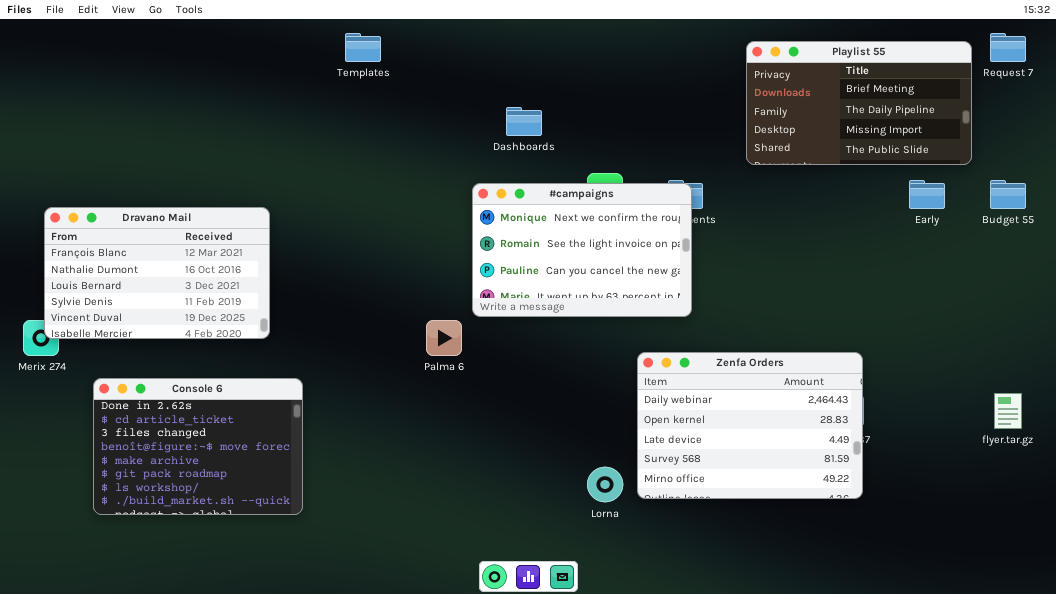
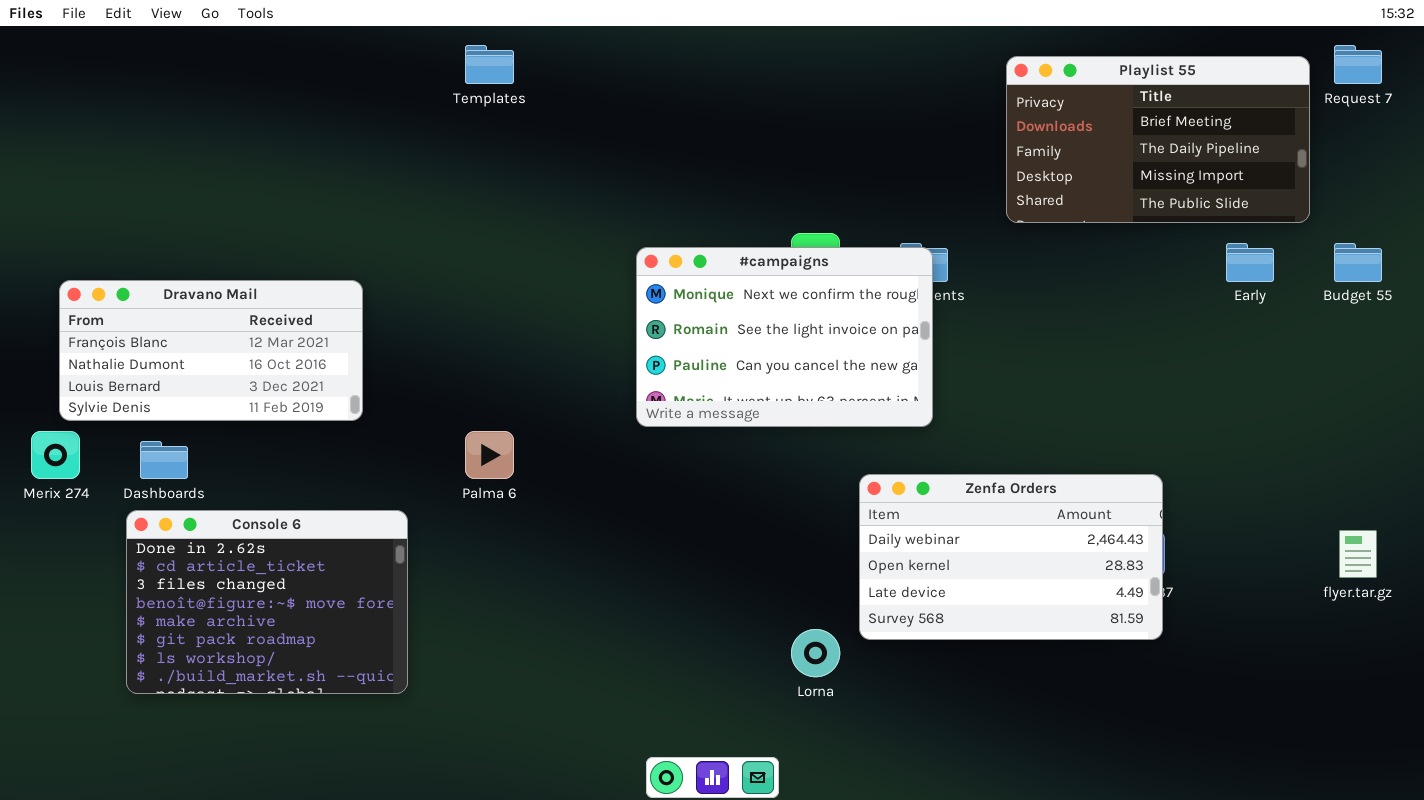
Dashboards: [506,107,542,136] -> [140,441,188,479], moved
Dravano Mail: [44,207,270,339] -> [59,280,363,421], resized
Palma 6: [426,320,462,356] -> [465,431,514,479], moved
Zenfa Orders: [637,352,863,499] -> [859,474,1163,640], resized

